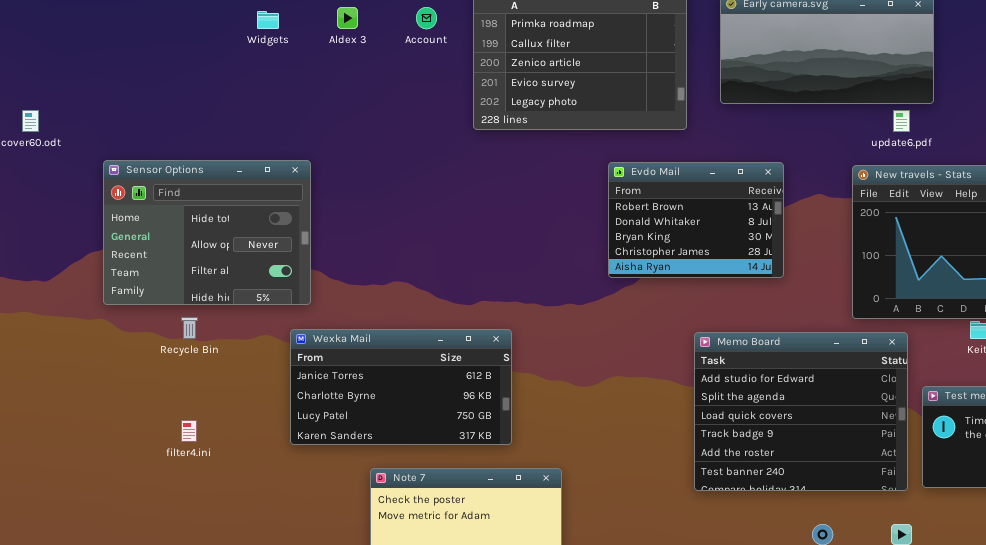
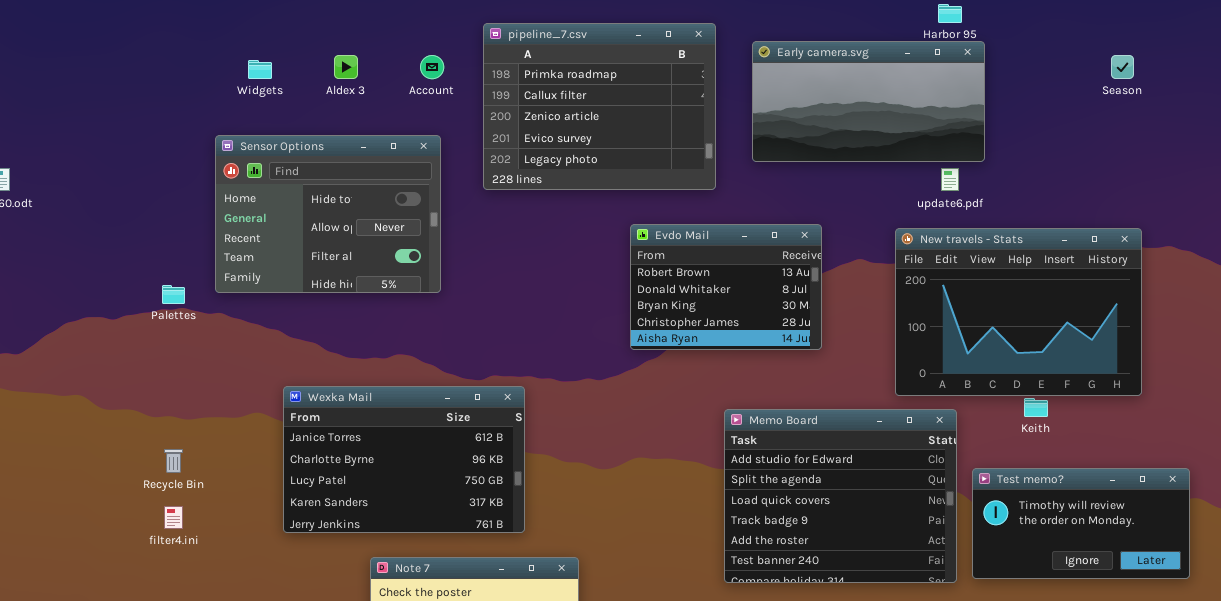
Sensor Options: [103,160,311,305] -> [215,135,441,293], moved
Recycle Bin: [181,317,198,339] -> [164,449,183,473], moved
Wexka Mail: [290,329,512,445] -> [283,386,525,533], resized

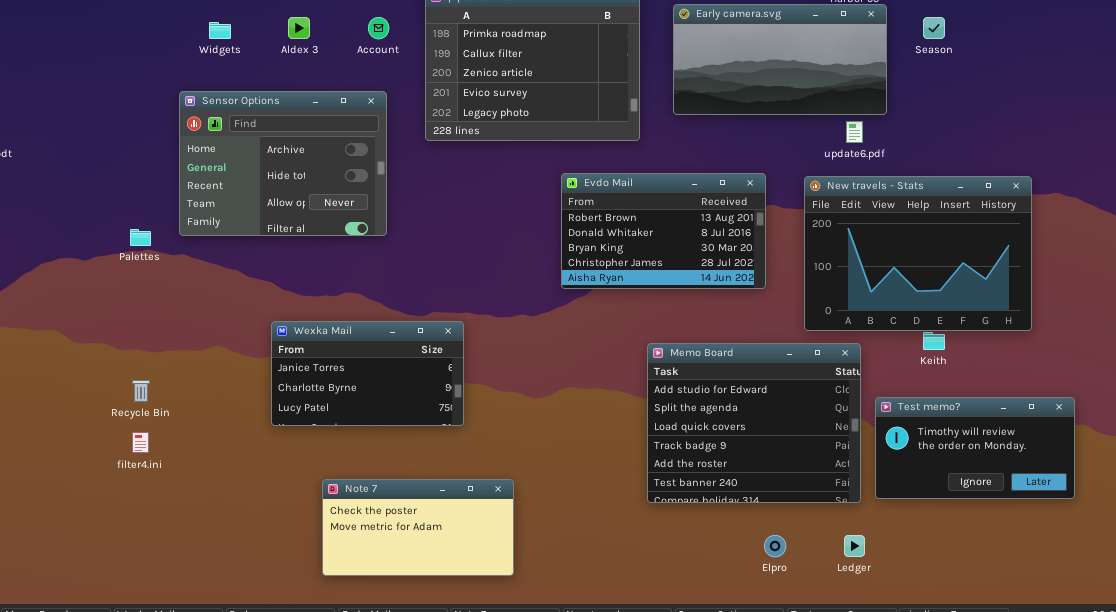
Season: [1111,55,1134,79] -> [923,17,945,39], moved
Sensor Options: [215,135,441,293] -> [179,91,387,236], scrolled up 1 row
Evdo Mail: [630,224,822,350] -> [561,173,766,289], resized
Wexka Mail: [283,386,525,533] -> [271,321,464,426], resized

